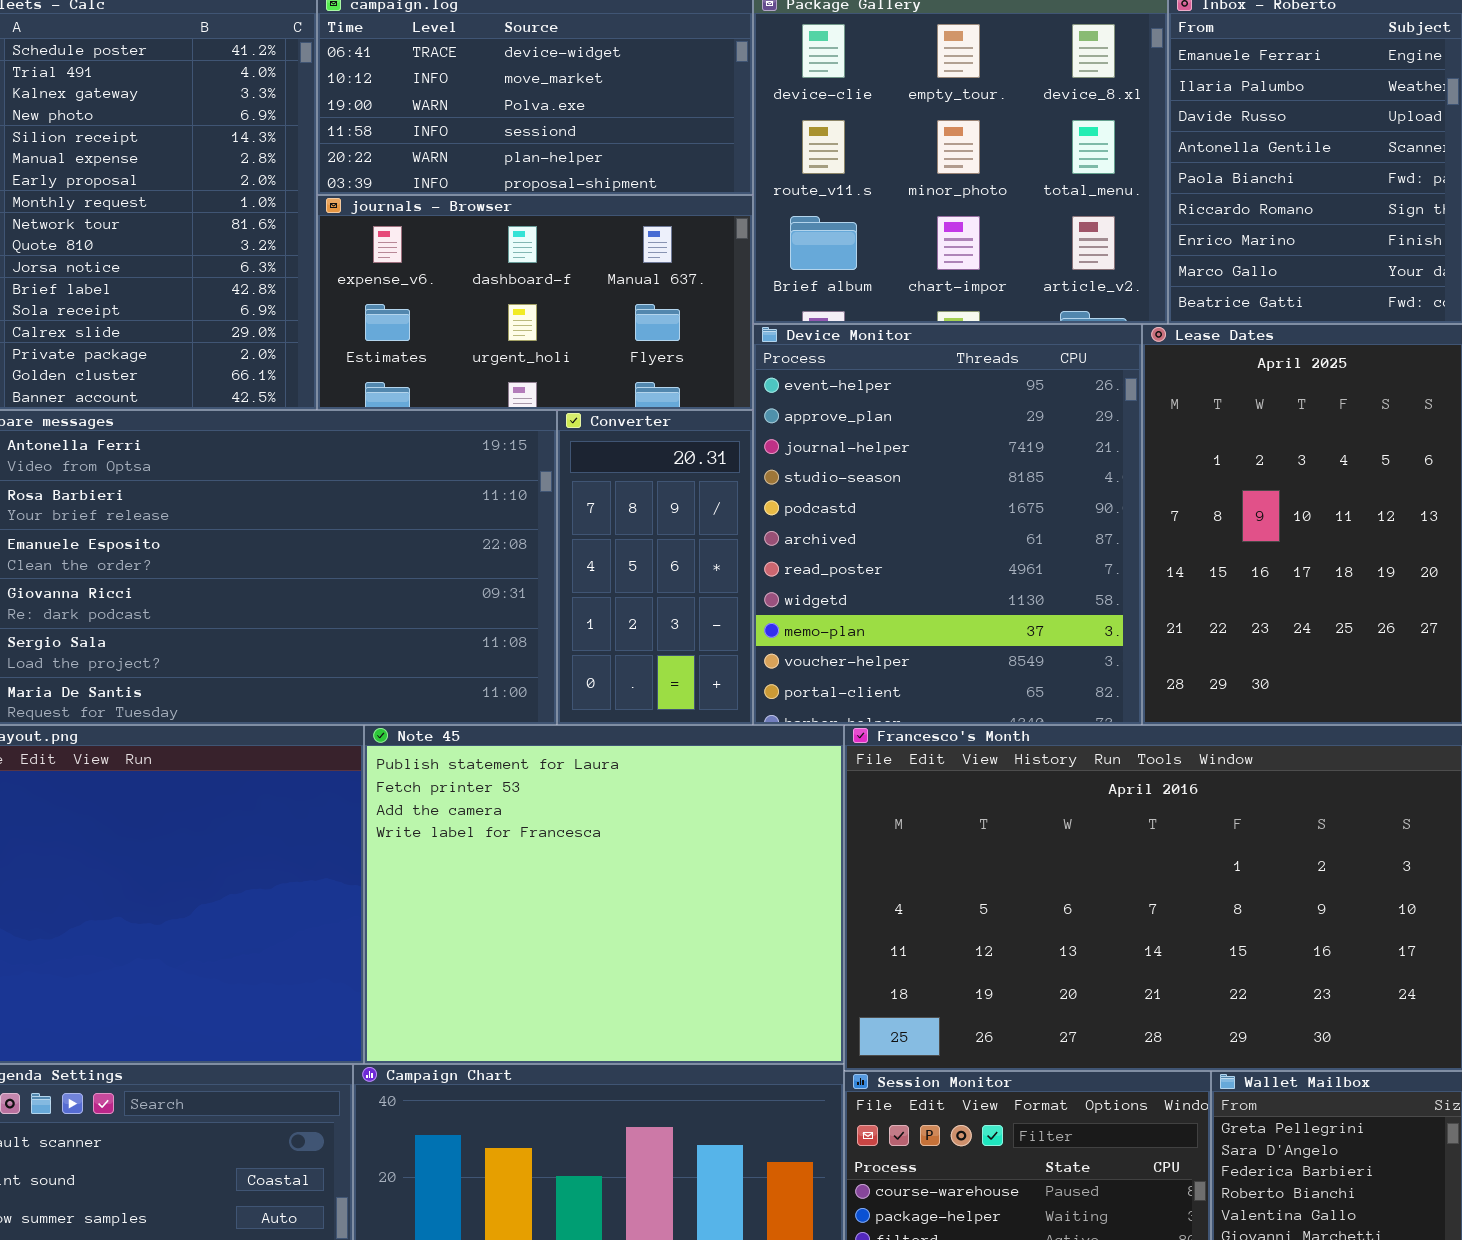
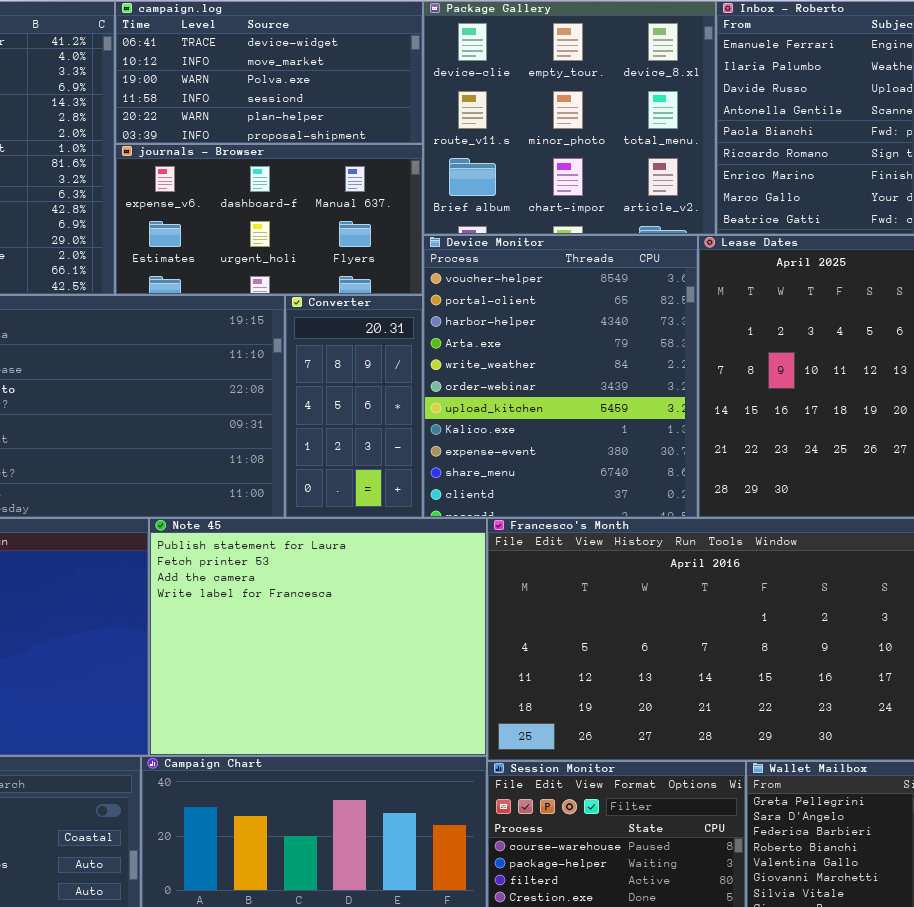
Device Monitor: [753,324,1142,725] -> [423,235,698,518], scrolled down 9 rows

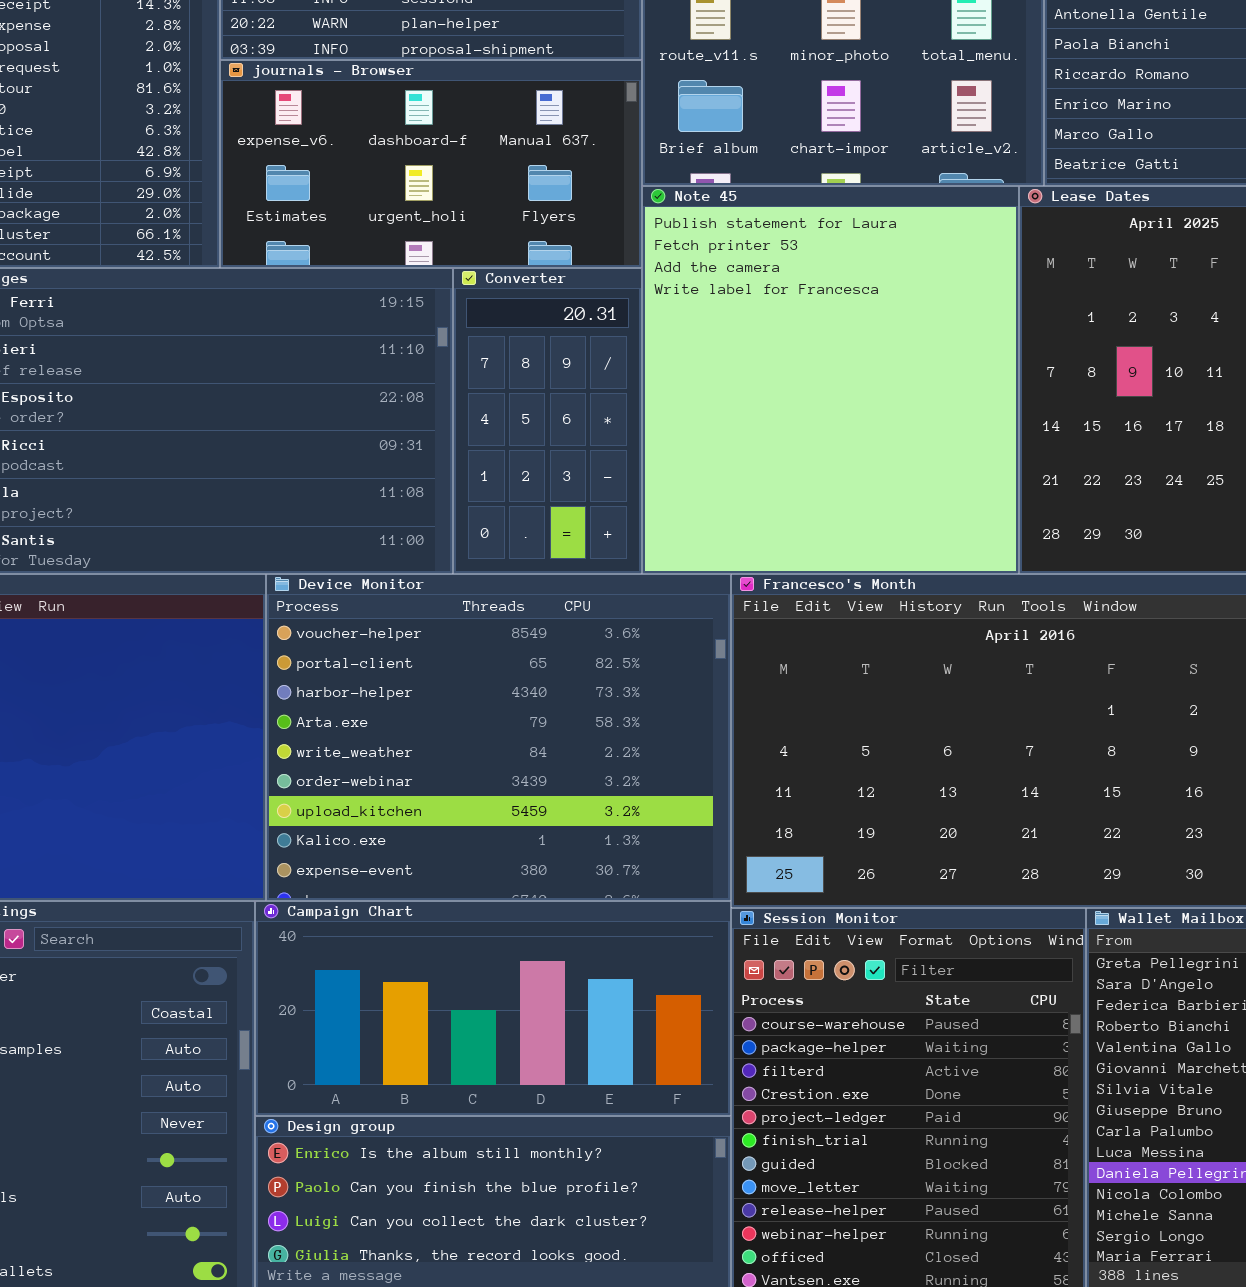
Device Monitor: [423,235,698,518] -> [266,574,731,901], moved, resized
Note 45: [149,518,487,756] -> [642,186,1019,574], moved, resized

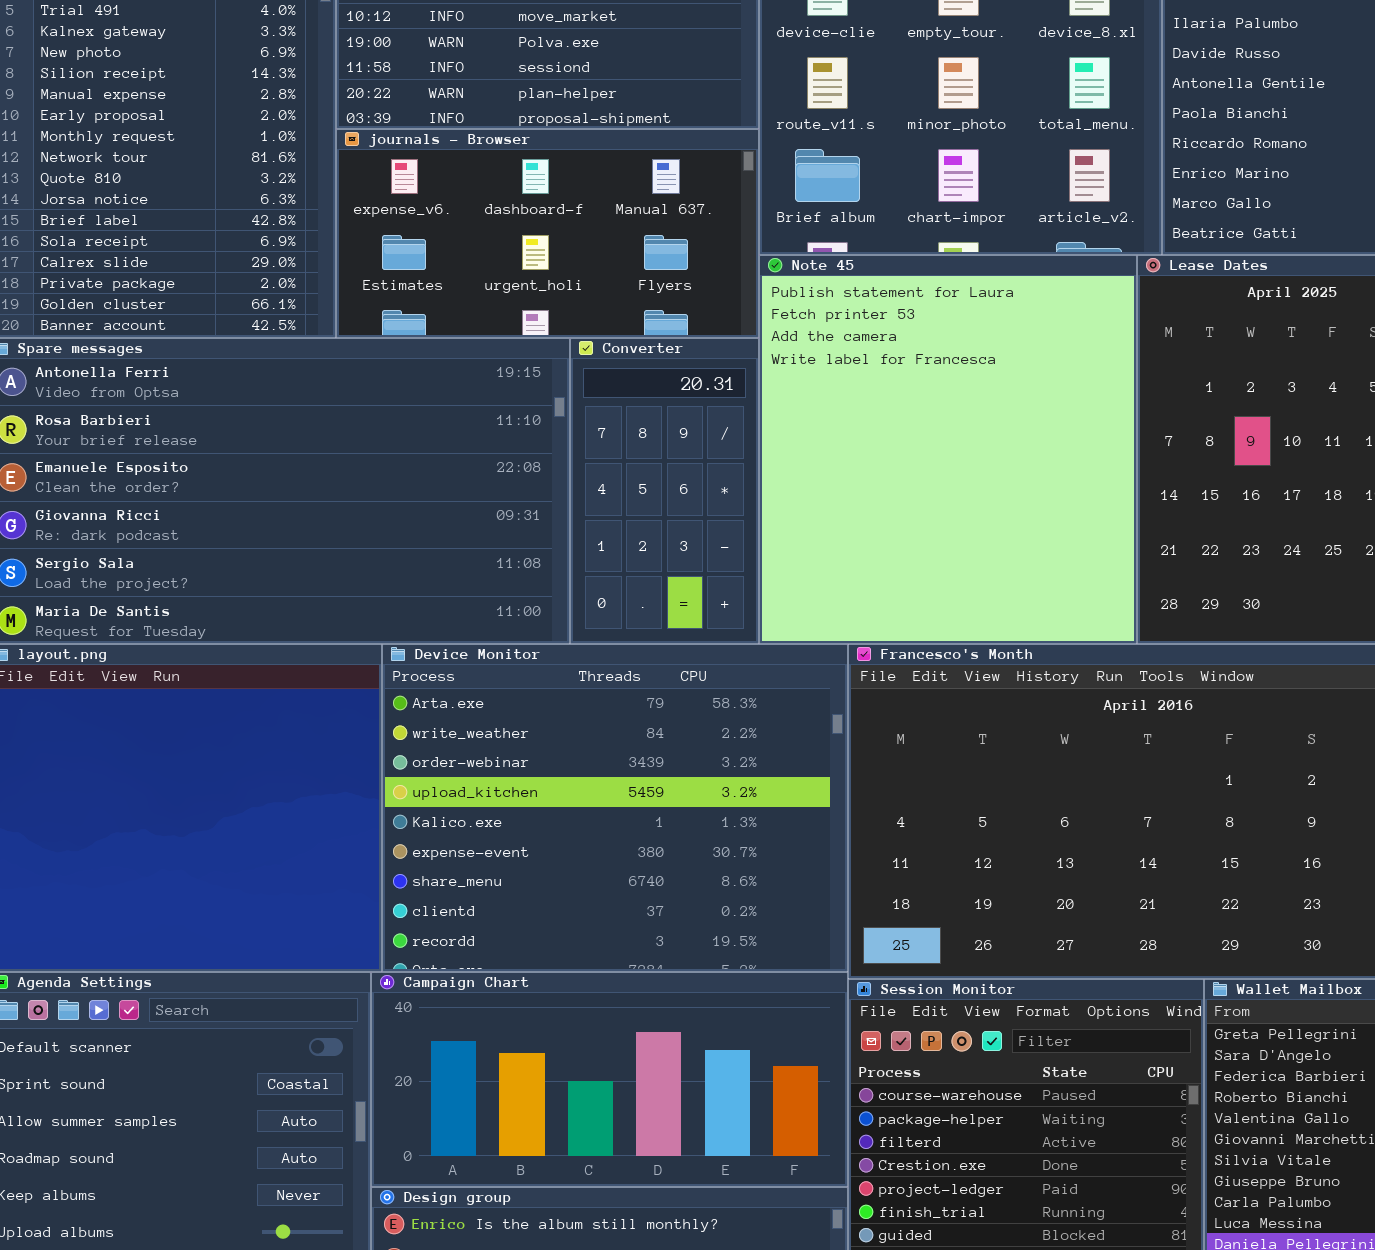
Device Monitor: [266,574,731,901] -> [382,644,848,972], scrolled down 3 rows

